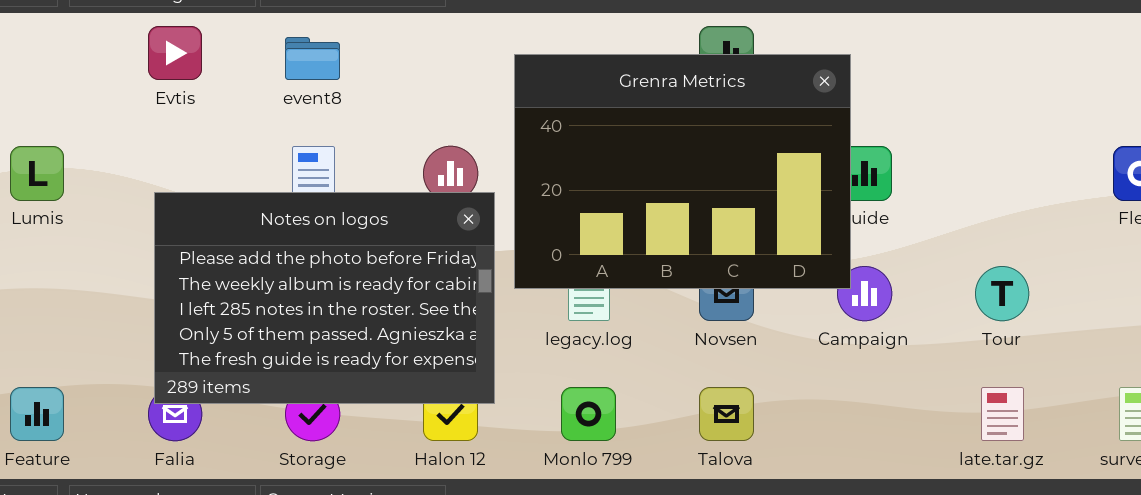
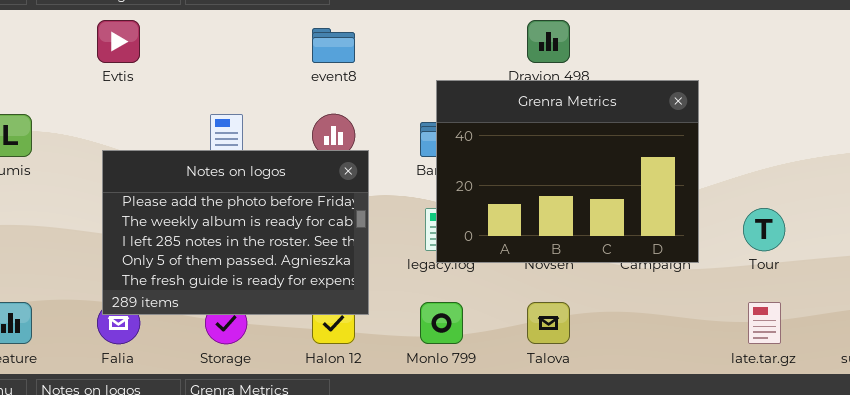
event8: [285,37,340,80] -> [312,28,355,63], moved
Grenra Metrics: [514,54,851,289] -> [436,80,699,263], moved

